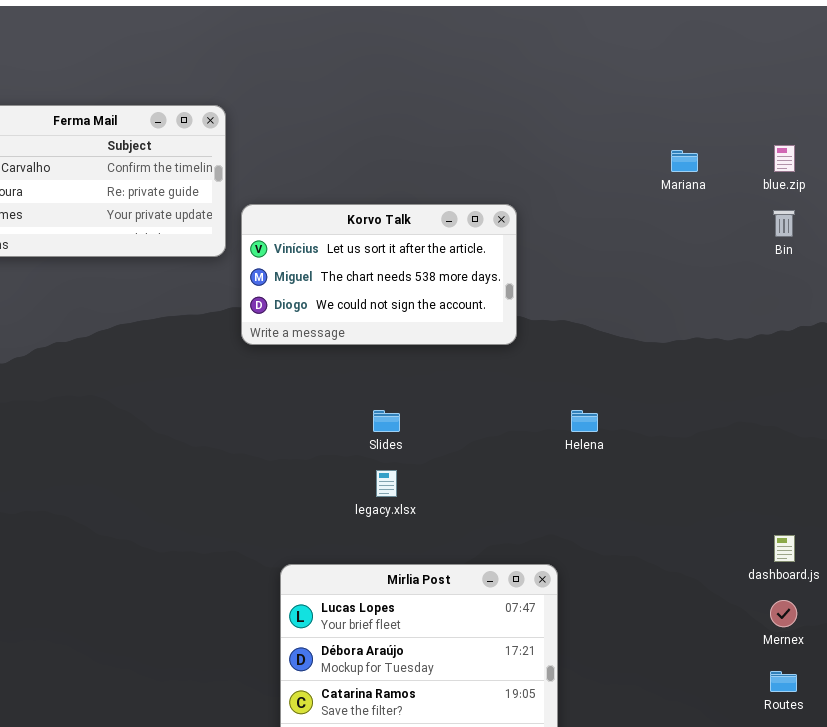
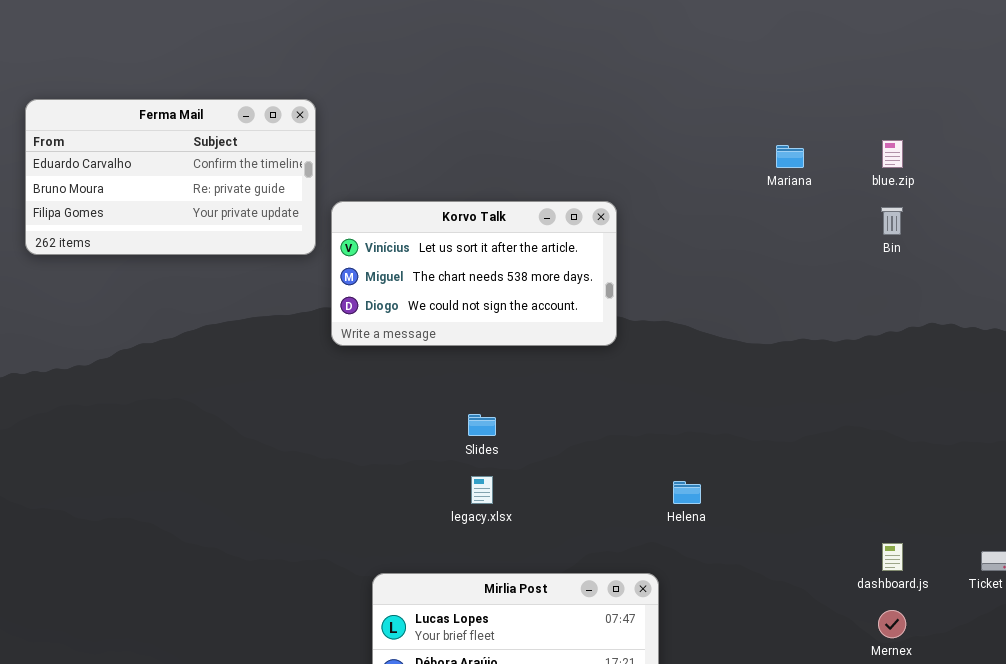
Helena: [571,410,598,432] -> [673,481,701,504], moved

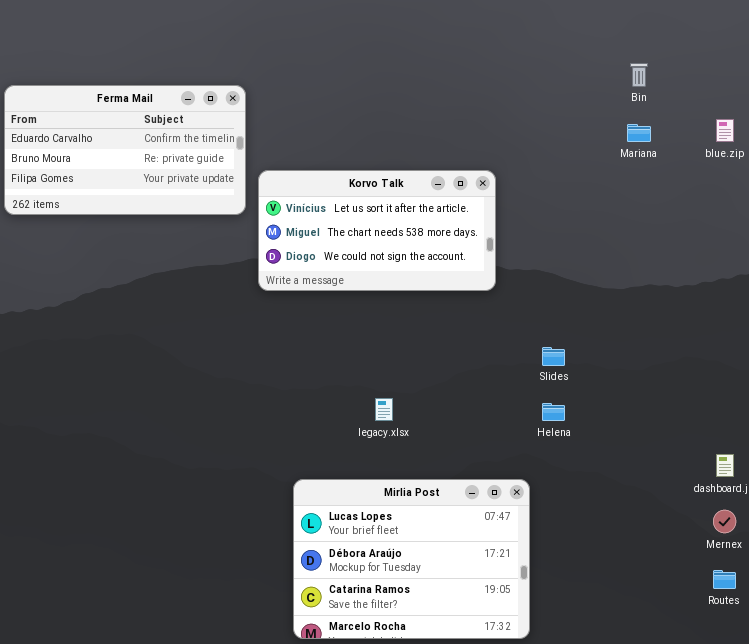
Bin: [881,207,903,235] -> [630,63,648,87], moved
Slides: [468,414,496,436] -> [542,347,565,366], moved

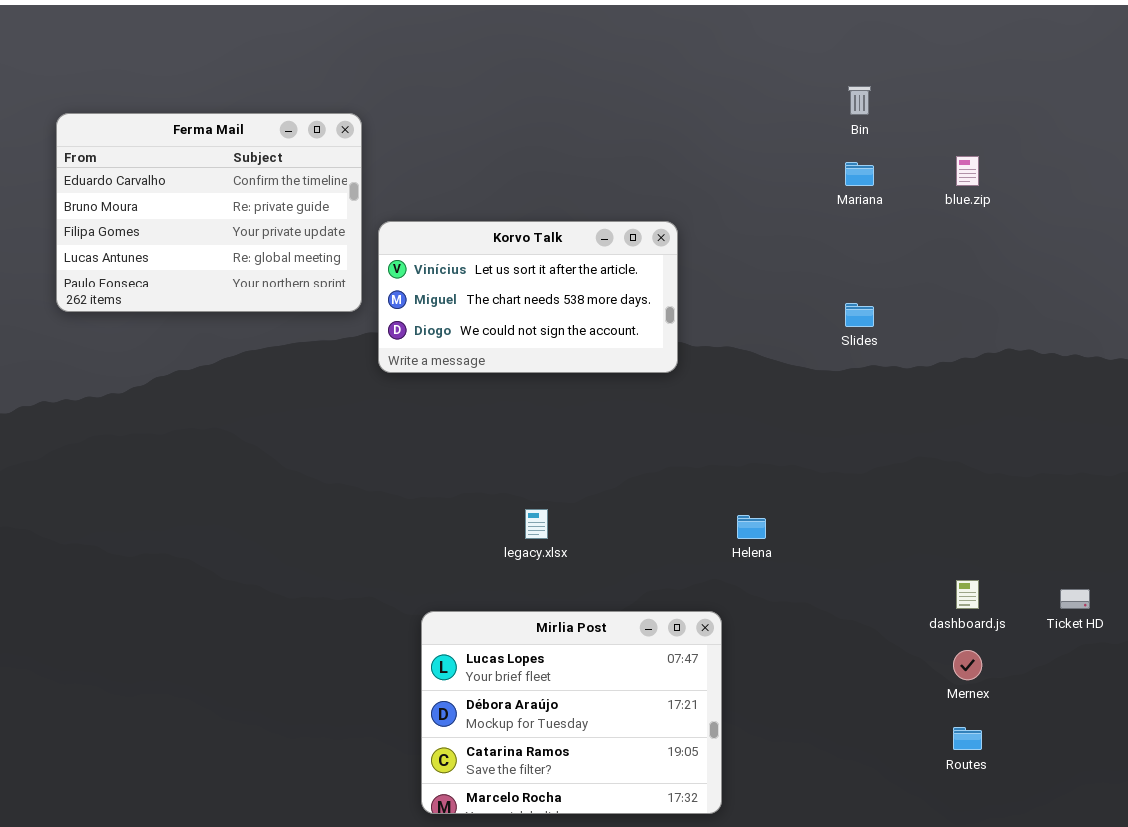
Ferma Mail: [4,85,246,215] -> [56,113,362,312], resized
Slides: [542,347,565,366] -> [845,303,874,327], moved

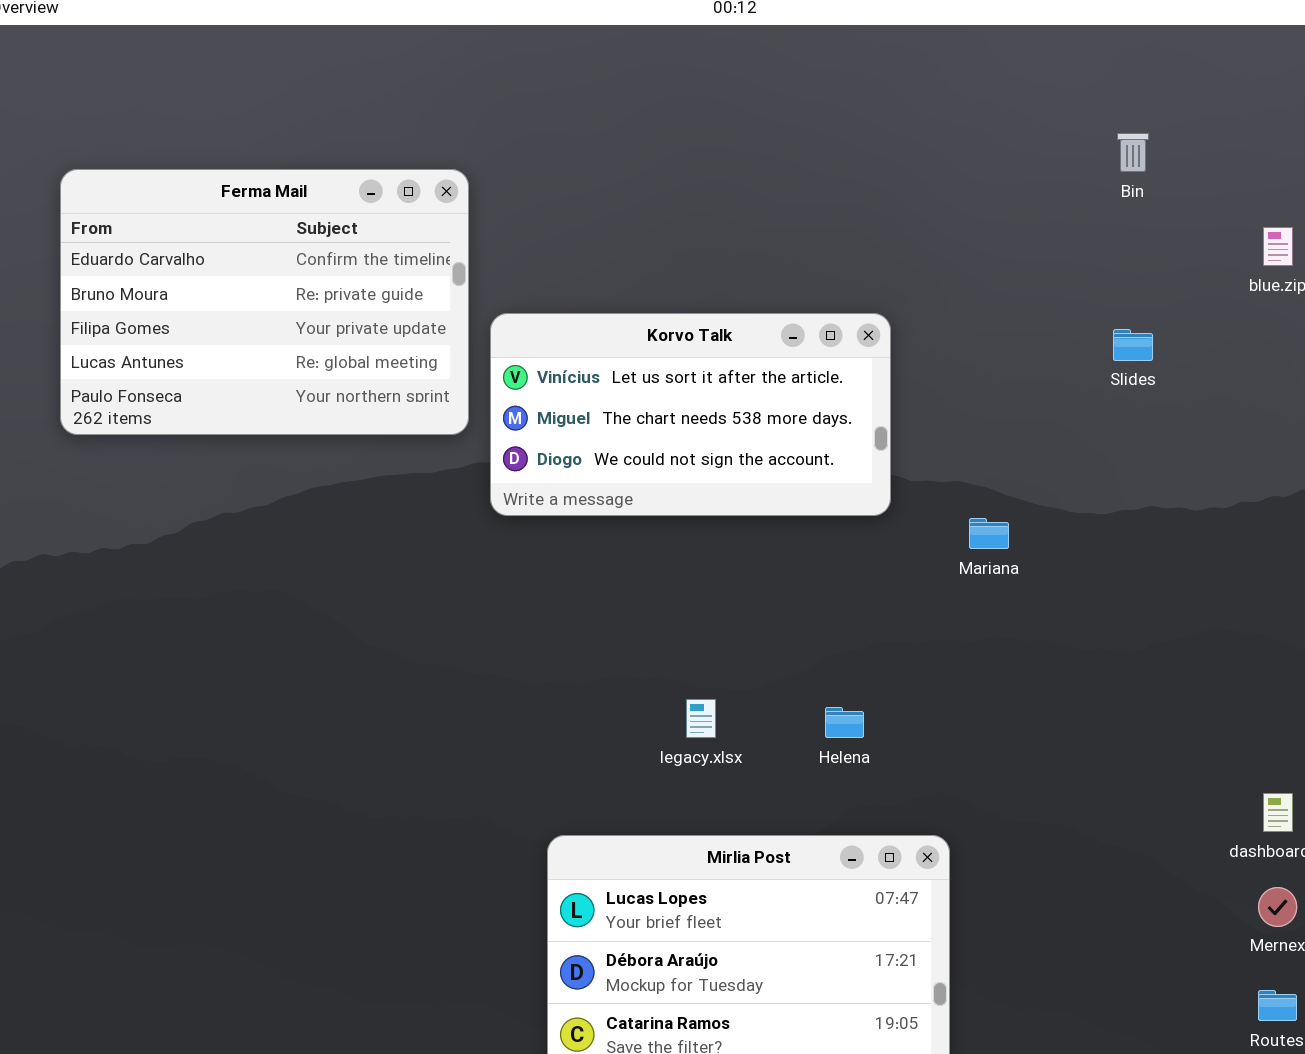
Mariana: [845,162,874,186] -> [969,518,1009,549], moved
Slides: [845,303,874,327] -> [1113,329,1153,361], moved
Helena: [737,515,766,539] -> [825,707,864,738], moved

